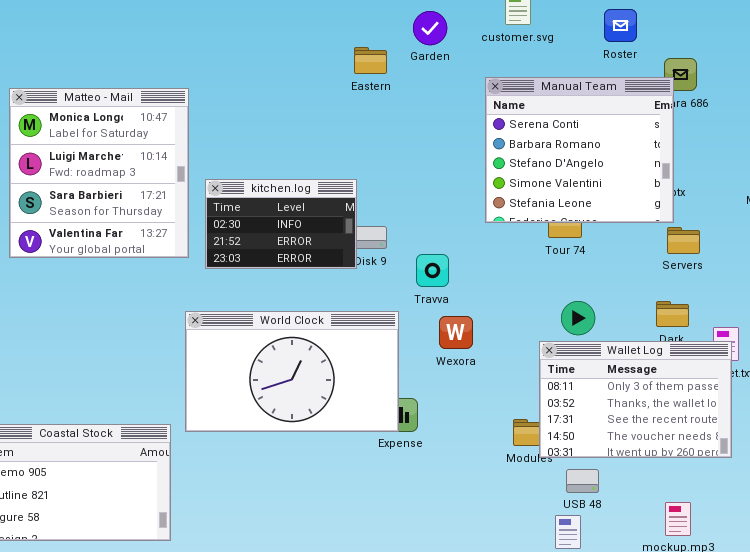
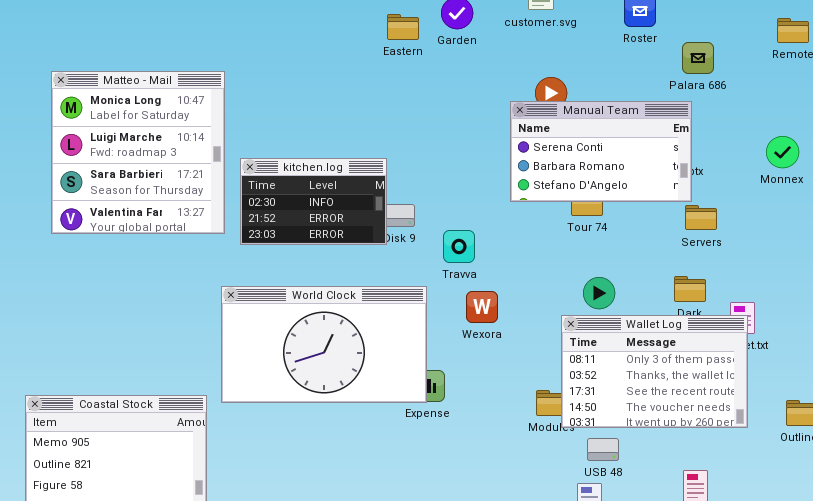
Eastern: [354,47,387,74] -> [387,14,419,40], moved
Manual Team: [485,77,674,223] -> [510,101,692,202], resized

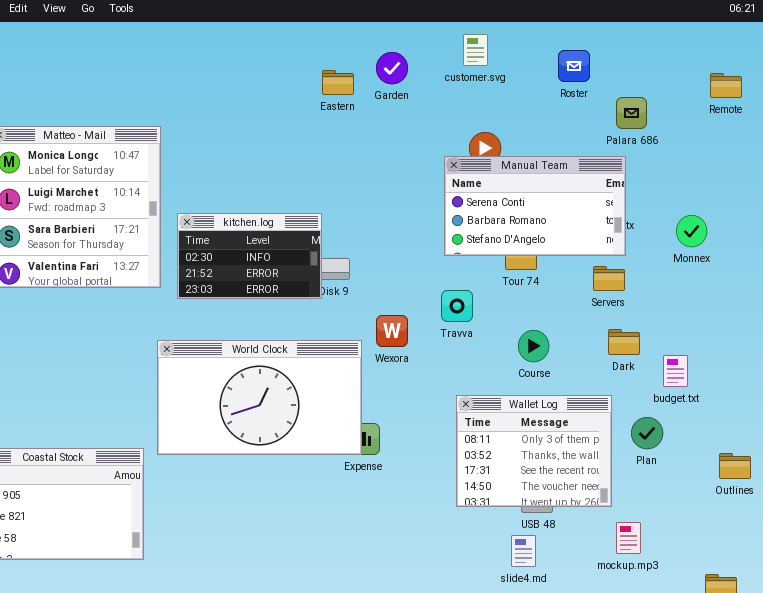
Monnex: [766,136,799,168] -> [676,215,707,247], moved
Servers: [685,205,717,230] -> [593,266,625,291], moved
Travva: [443,230,475,263] -> [441,290,473,322], moved
Wexora: [466,291,498,323] -> [376,315,408,347], moved
Wallet Log: [561,315,748,428] -> [456,395,612,507], moved, resized

